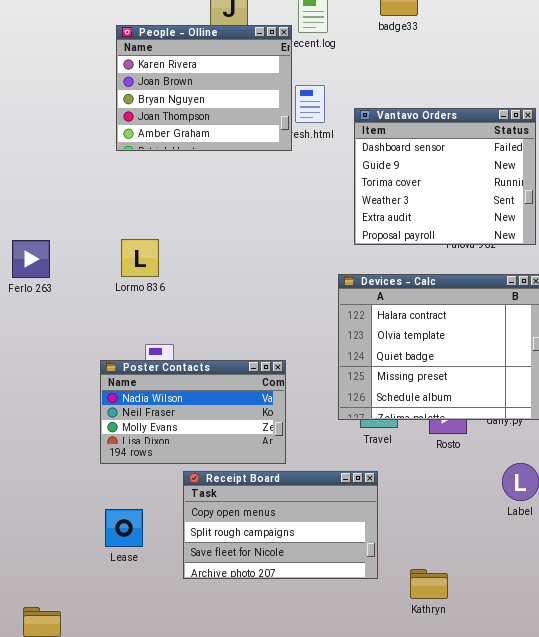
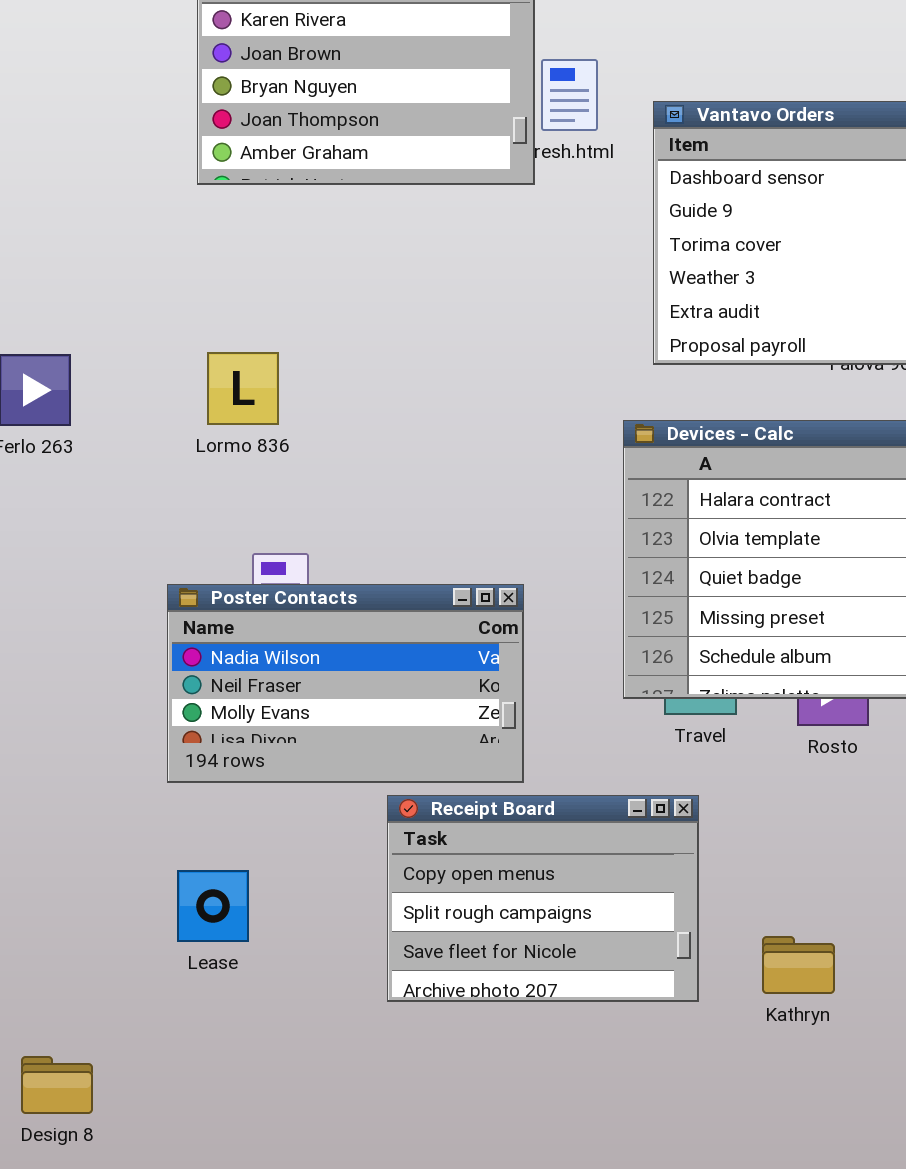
Receipt Board: [183,471,378,579] -> [387,795,699,1002], resized
Kathryn: [410,569,448,599] -> [762,936,835,994], moved

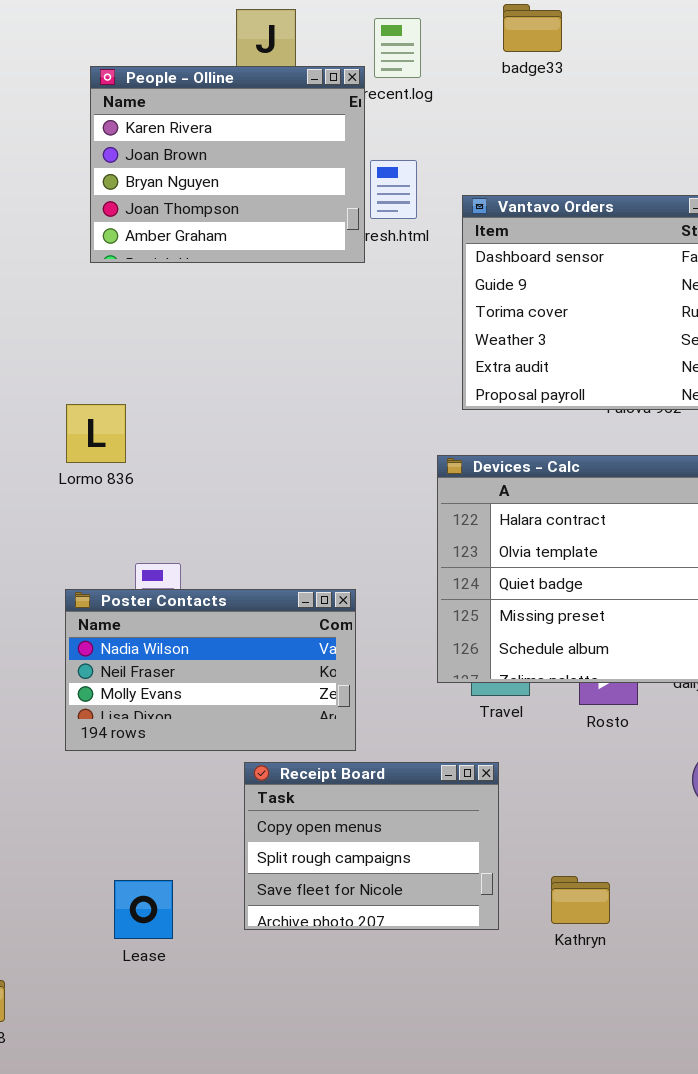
Lormo 836: [207,352,279,425] -> [66,404,126,463], moved
Lease: [177,870,249,942] -> [114,880,173,939], moved

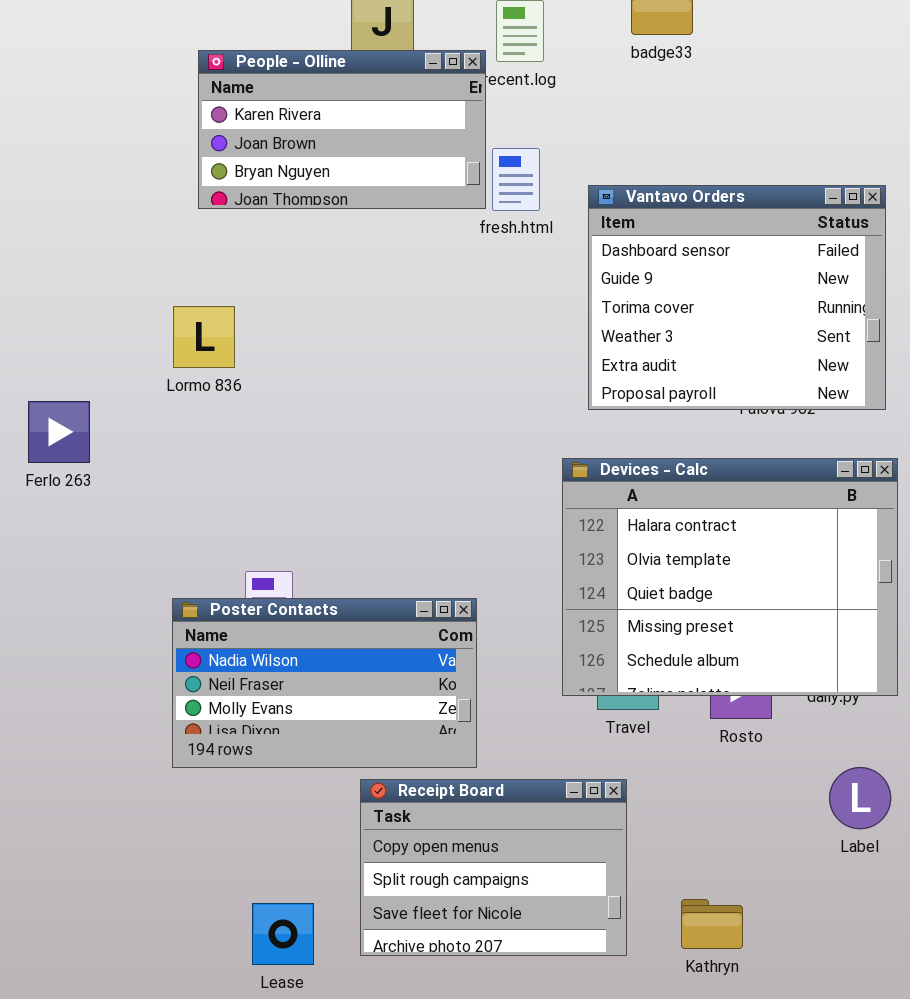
People - Olline: [90,66,365,263] -> [198,50,486,209], resized
Lormo 836: [66,404,126,463] -> [173,306,235,368], moved
Lease: [114,880,173,939] -> [252,903,314,965], moved

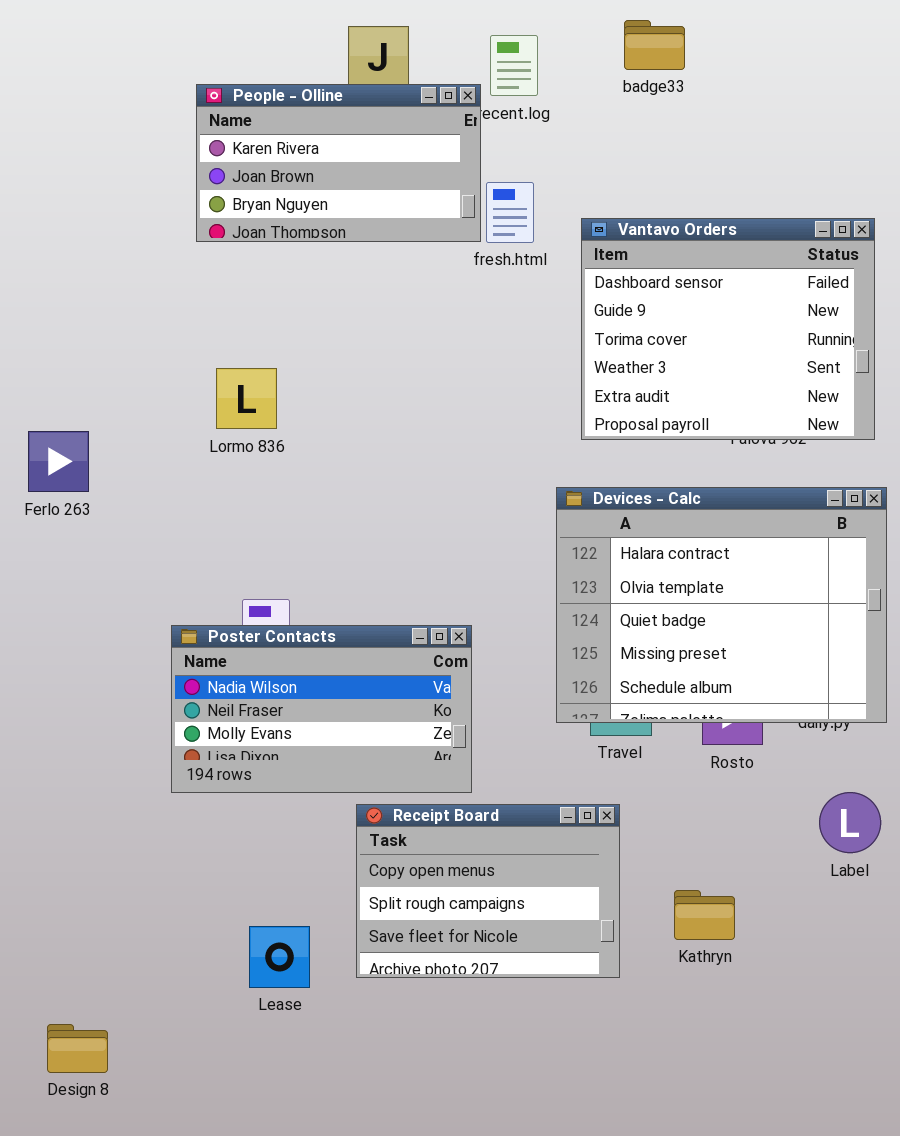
Lormo 836: [173,306,235,368] -> [216,368,277,429], moved
Kathryn: [681,899,743,949] -> [674,890,735,940], moved

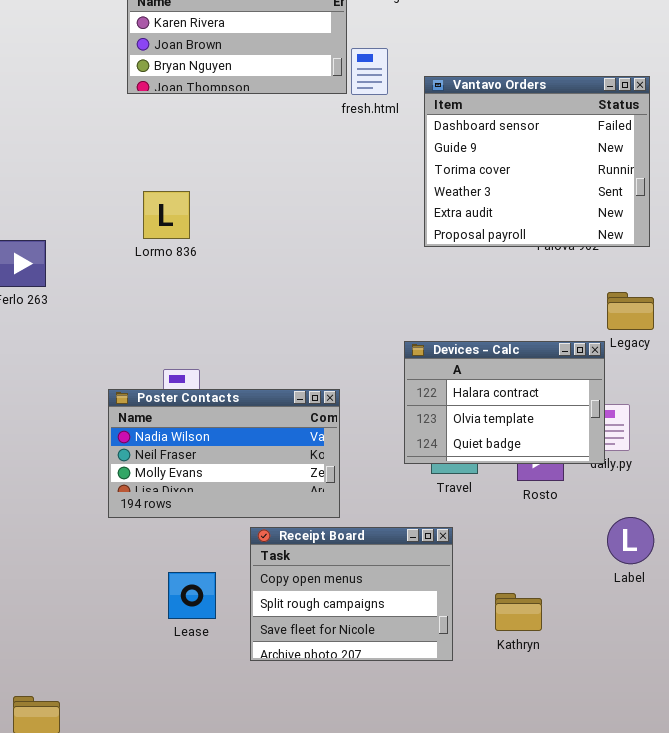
Devices - Calc: [556,487,887,723] -> [404,341,605,464], resized
Lease: [249,926,310,988] -> [168,572,216,619], moved

